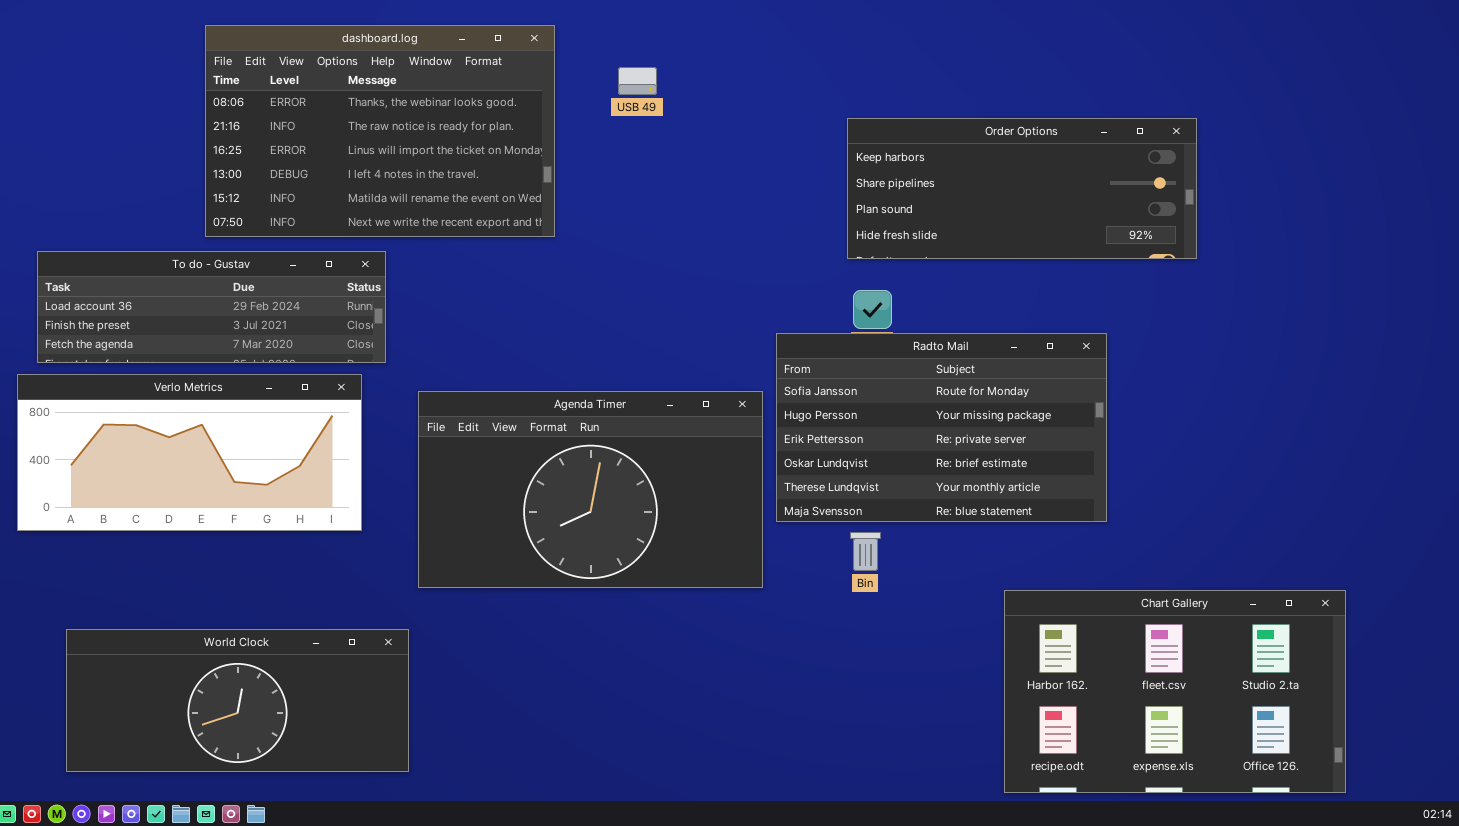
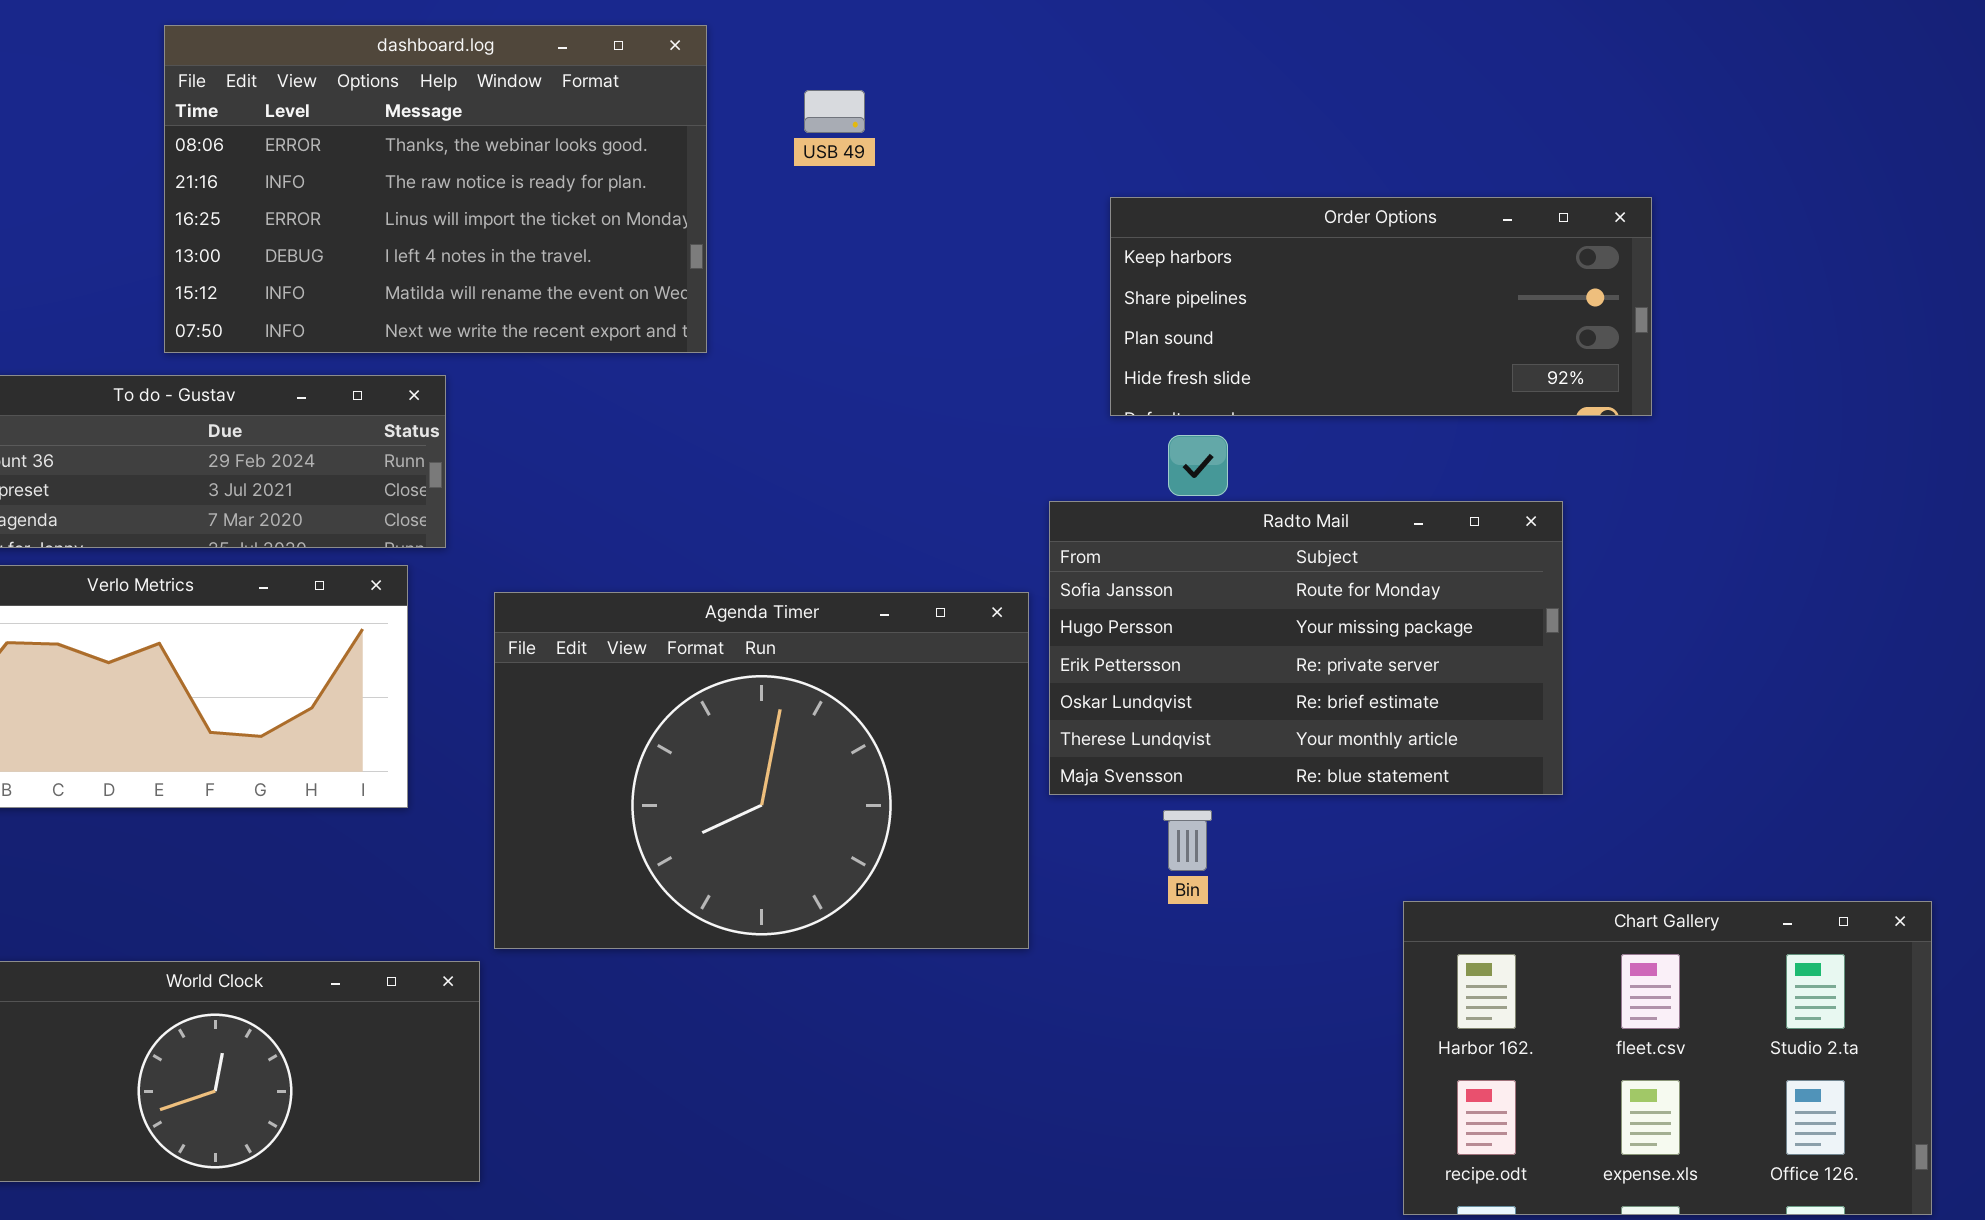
Order Options: [847,118,1197,259] -> [1110,197,1652,416], moved
Agenda Timer: [418,391,763,588] -> [494,592,1029,949], resized

